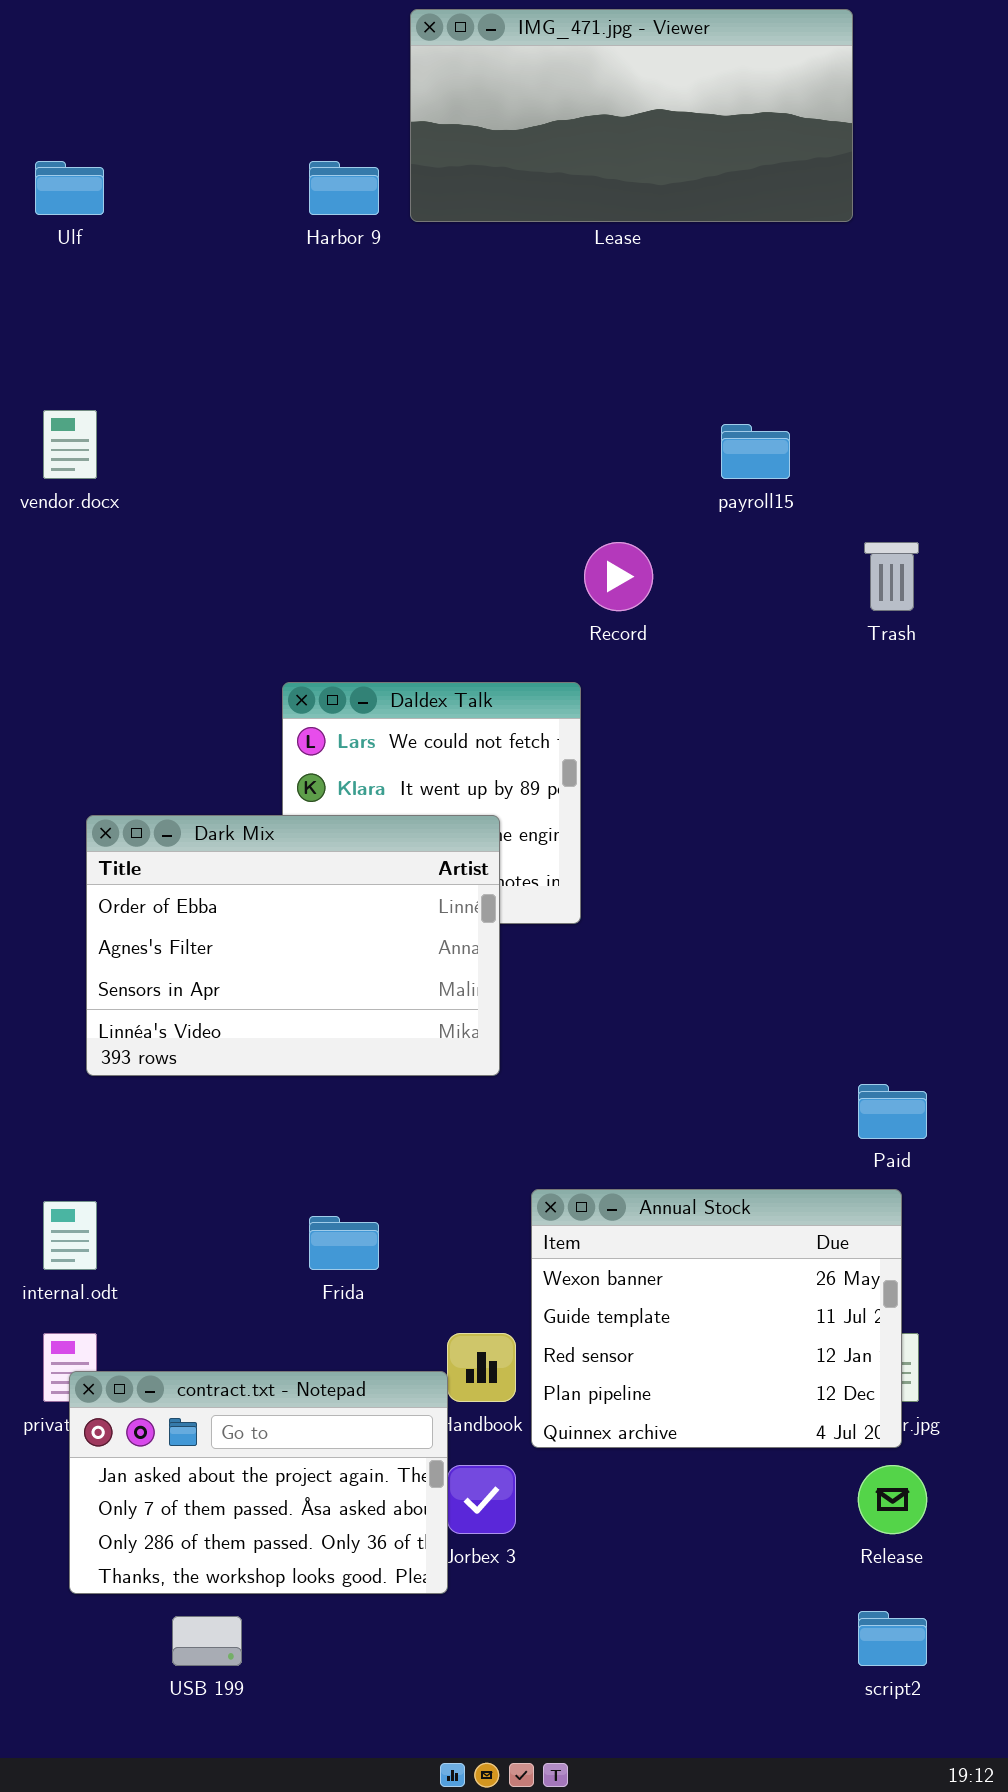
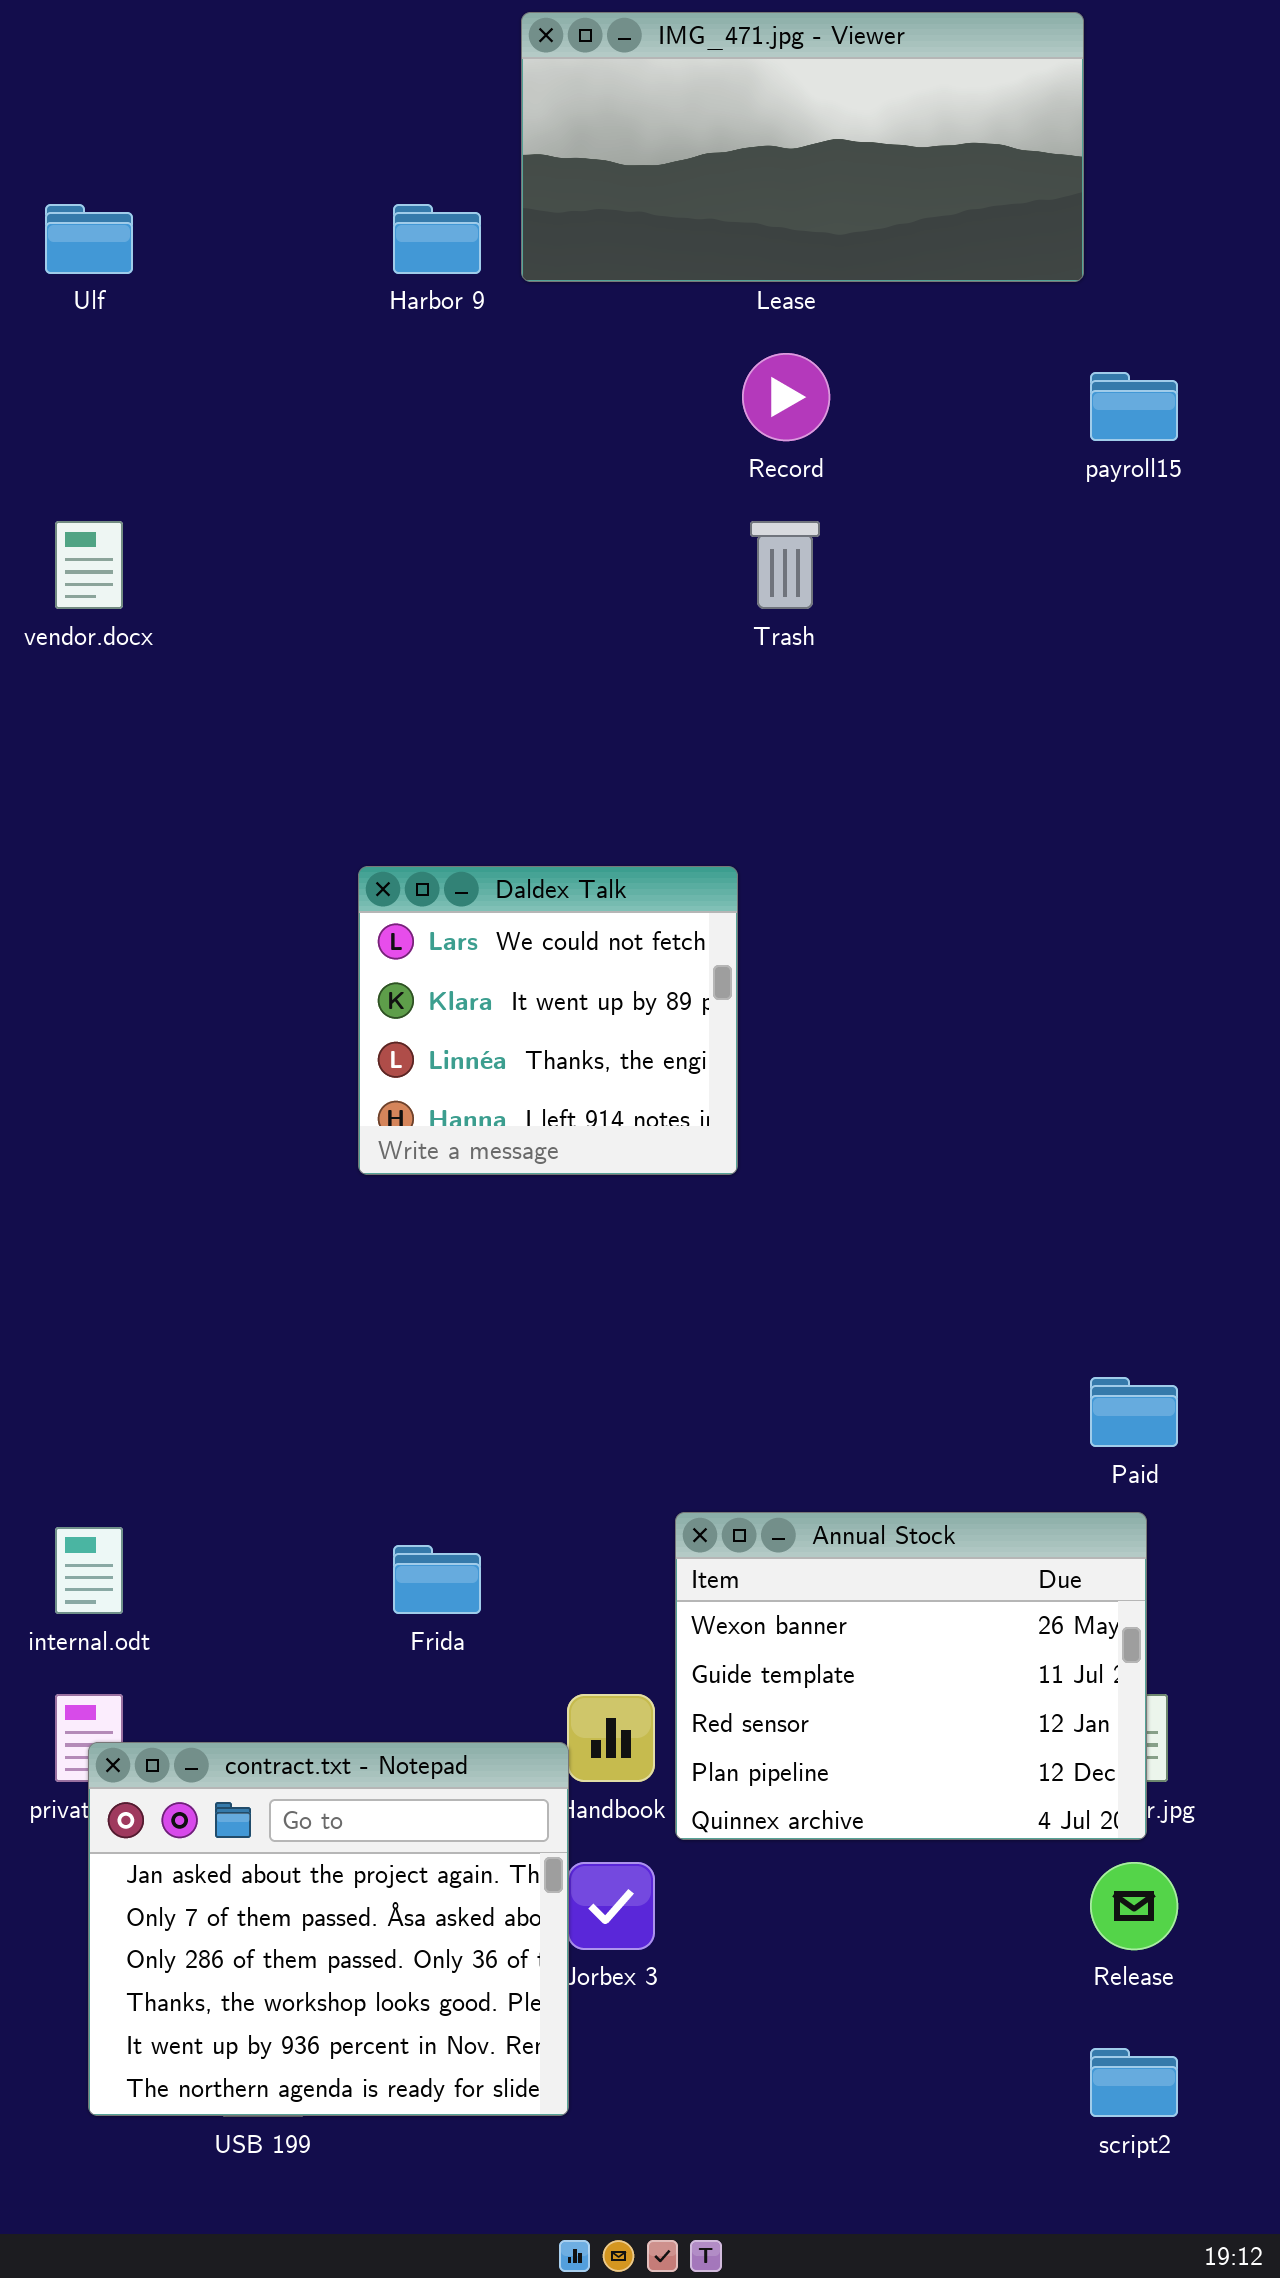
payroll15: [721,424,790,479] -> [1090,372,1178,441], moved
Record: [584,542,653,611] -> [742,353,830,441], moved
Trash: [864,542,919,611] -> [750,521,820,609], moved
Dark Mix: [86,815,500,1076] -> none, closed
contract.txt - Notepad: [69,1371,448,1594] -> [88,1742,569,2116], resized

